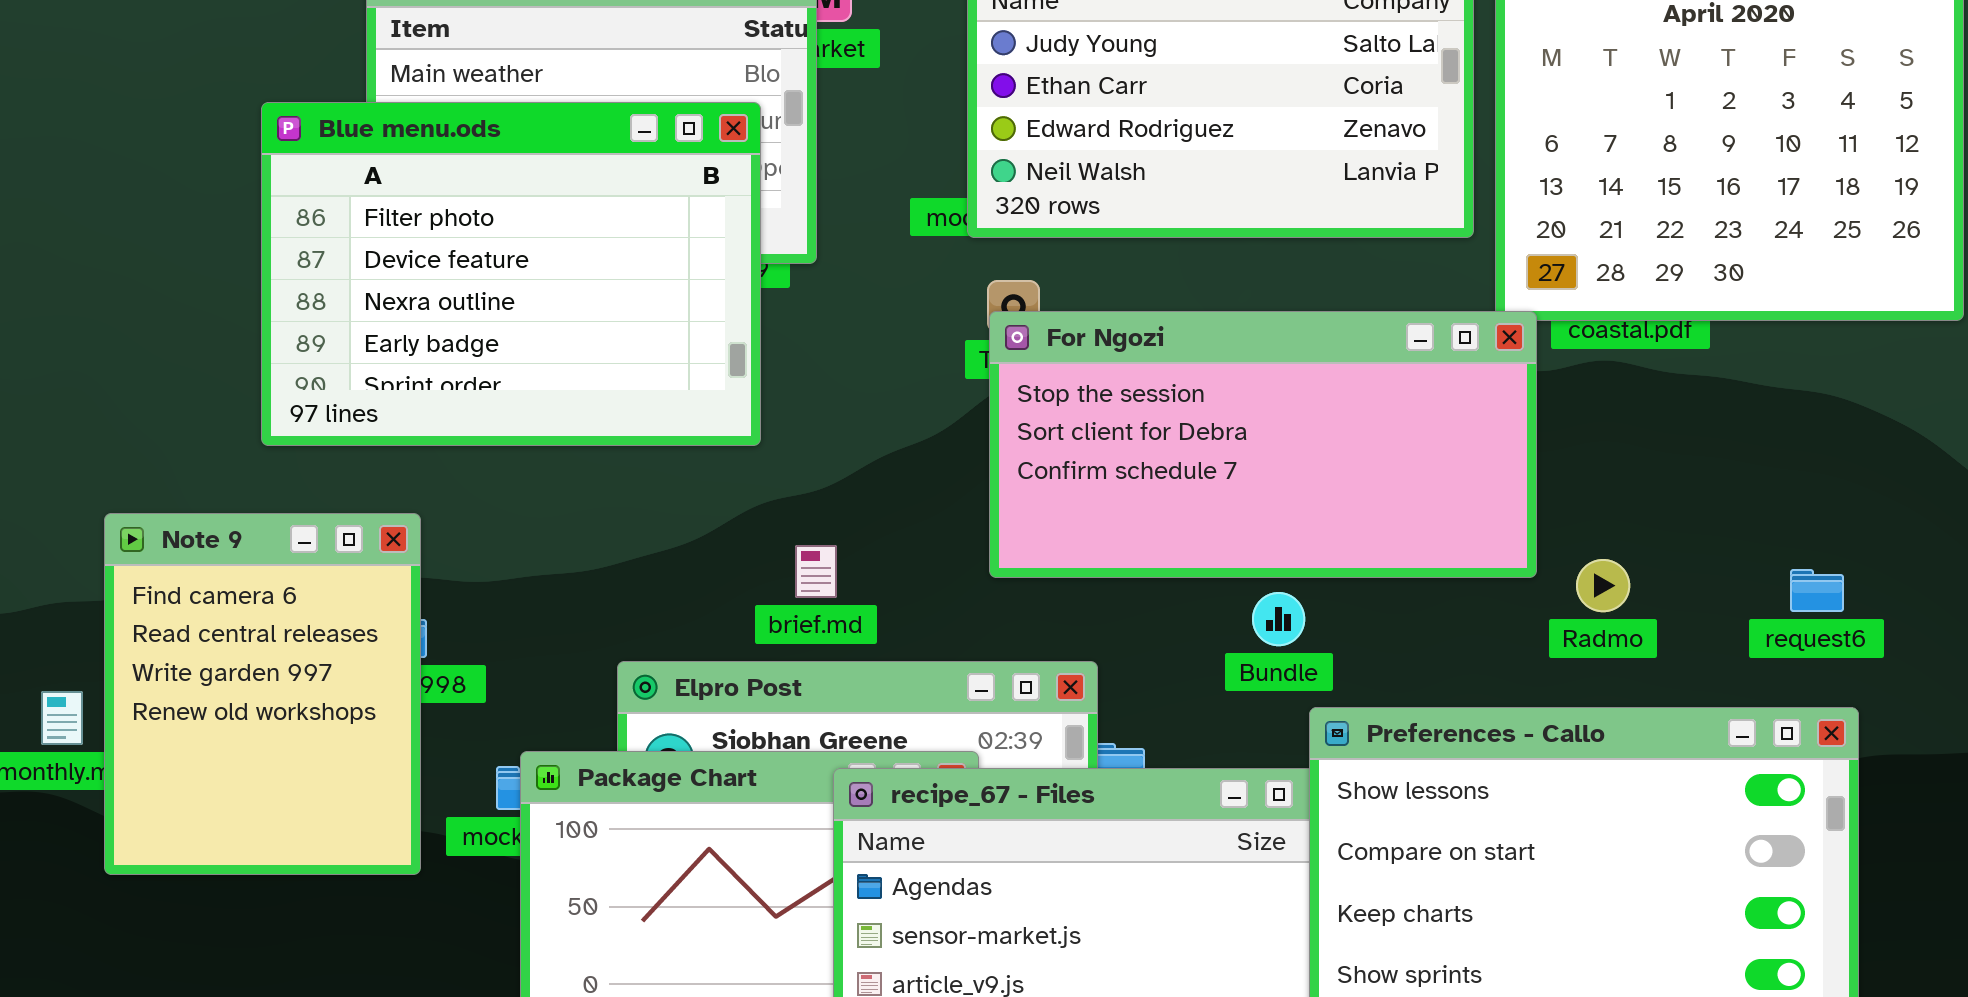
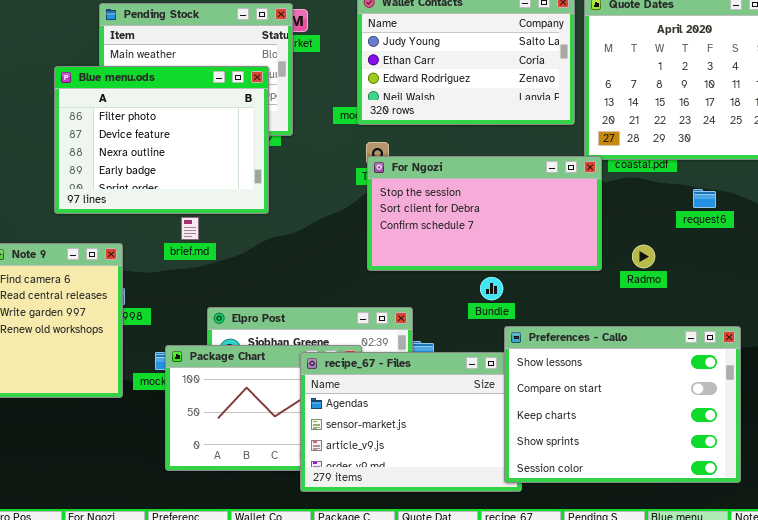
brief.md: [795,545,837,598] -> [181,217,199,240], moved
Radmo: [1576,559,1630,612] -> [632,245,655,268], moved
request6: [1790,569,1844,612] -> [693,189,716,208], moved

